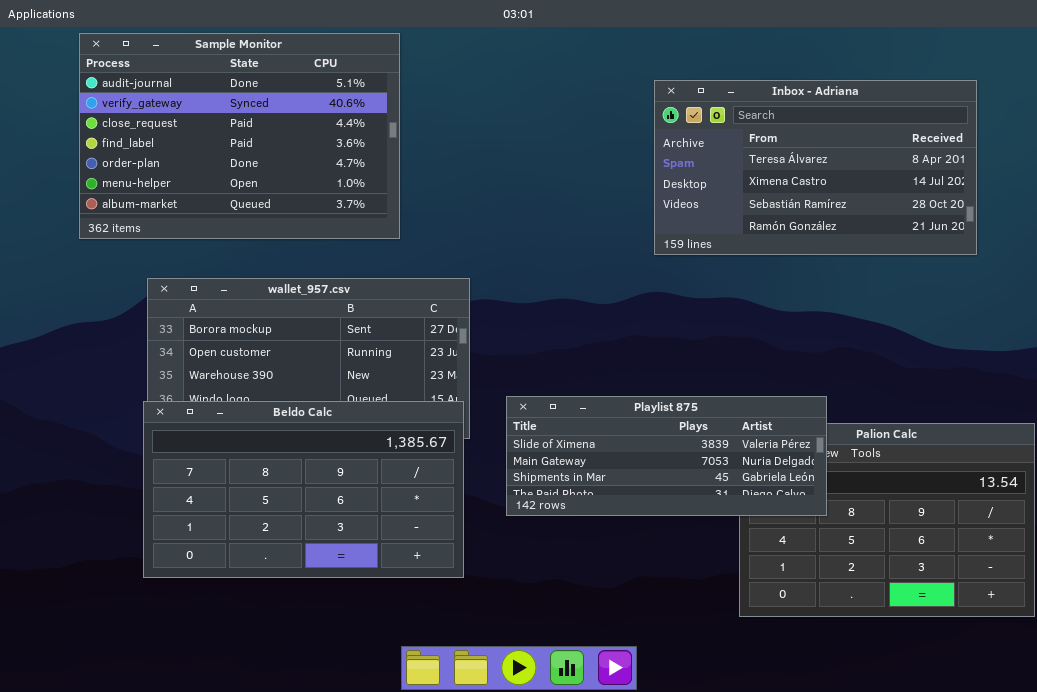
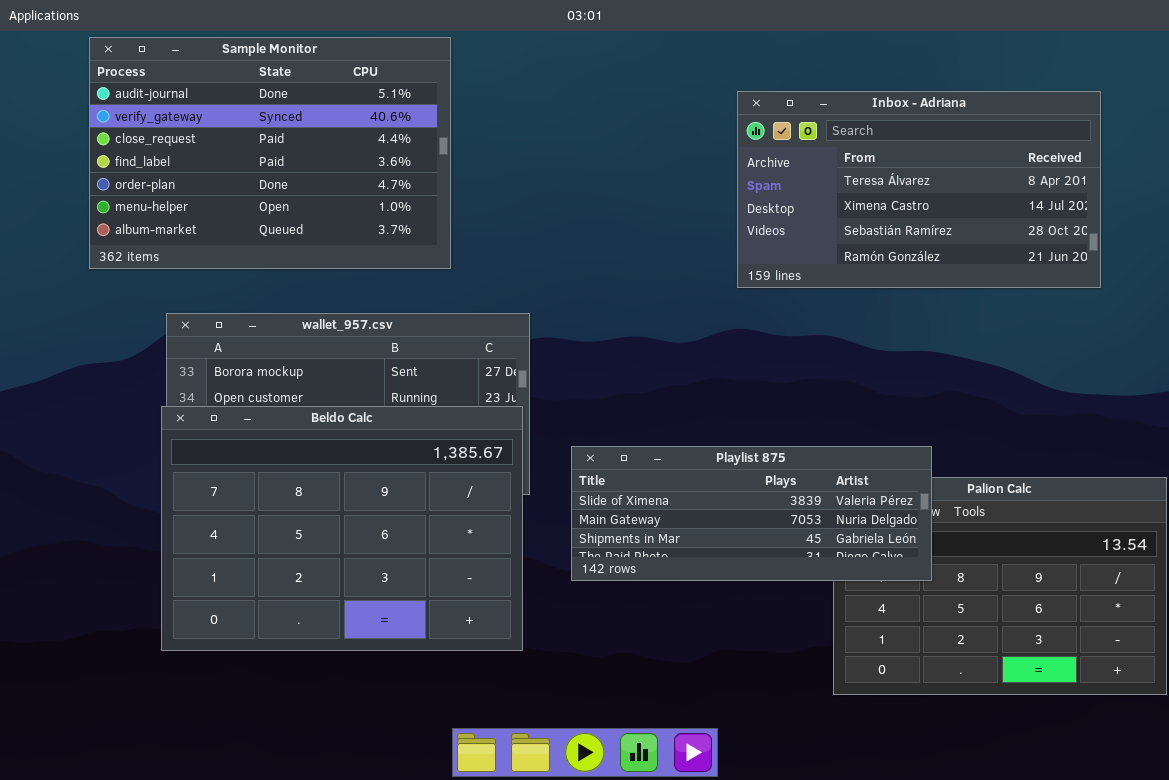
Beldo Calc: [143,401,464,578] -> [161,406,523,651], resized

